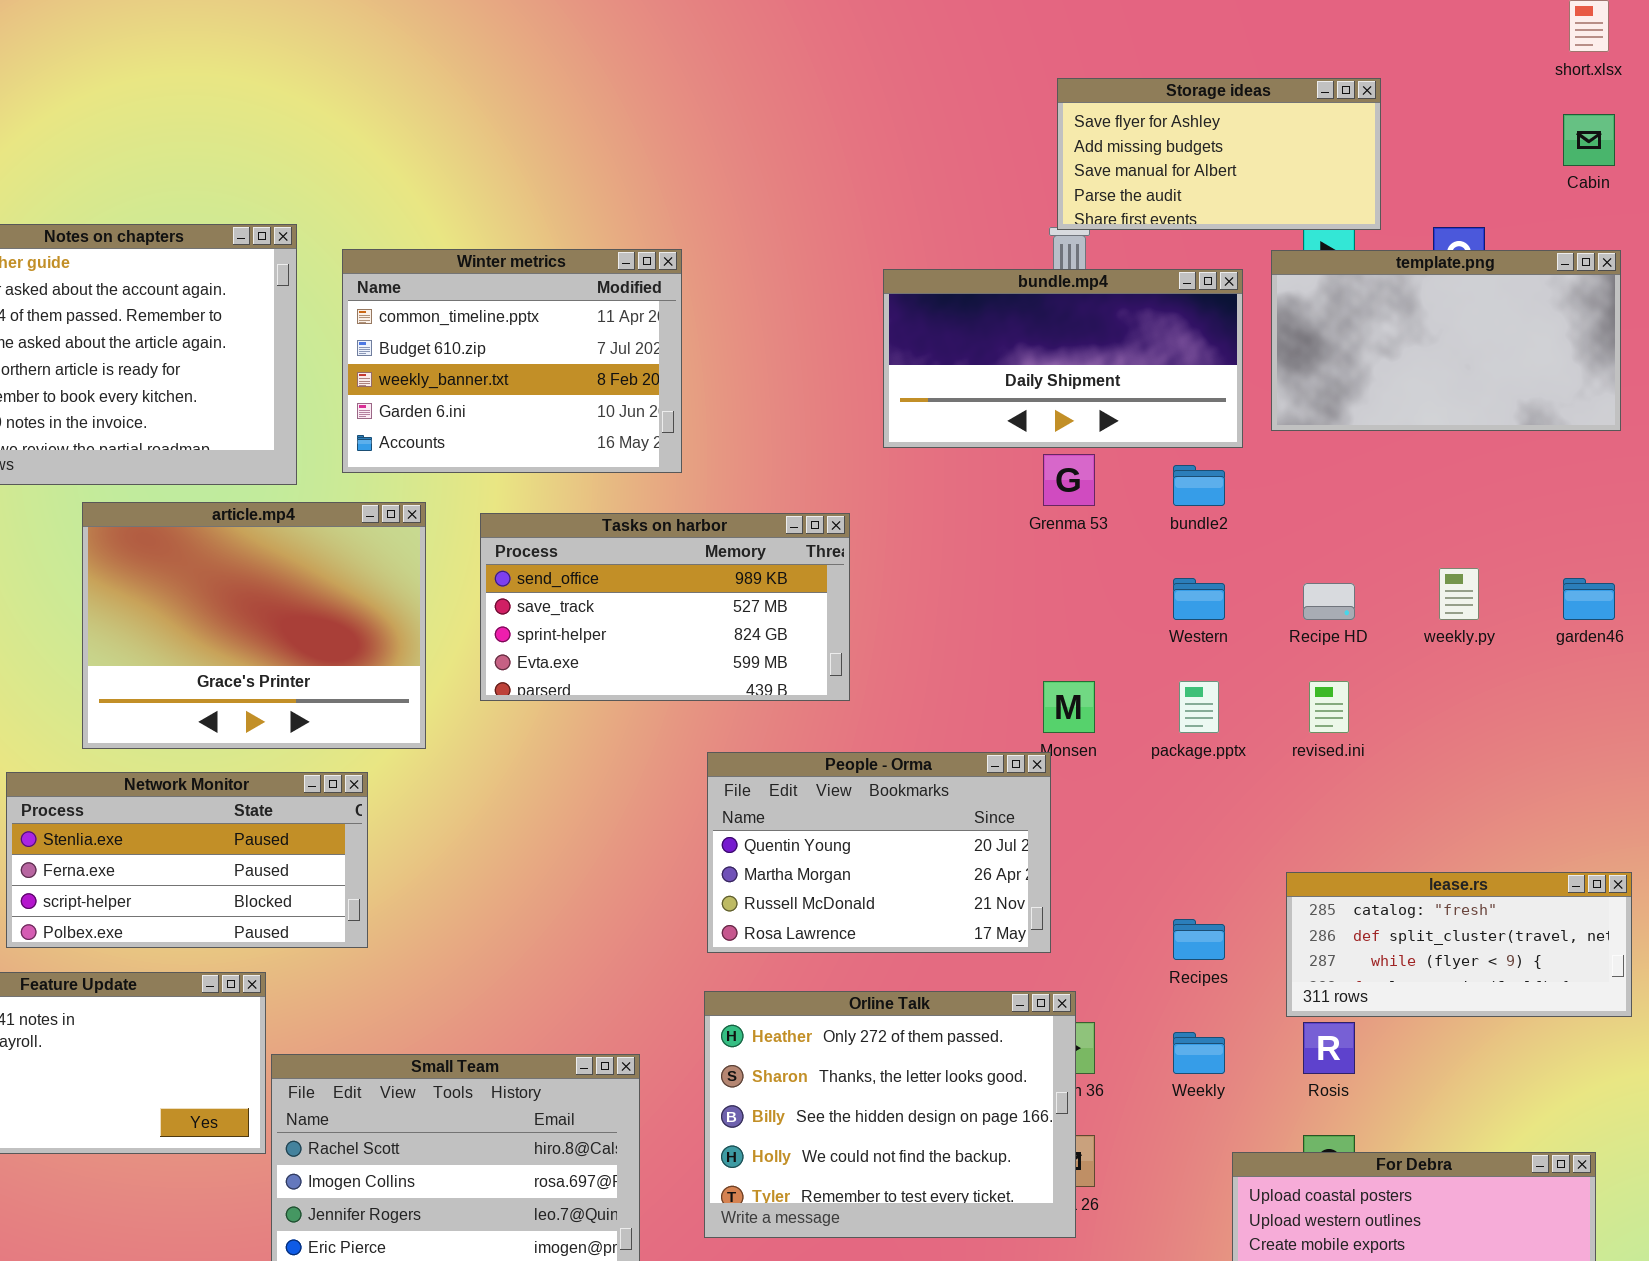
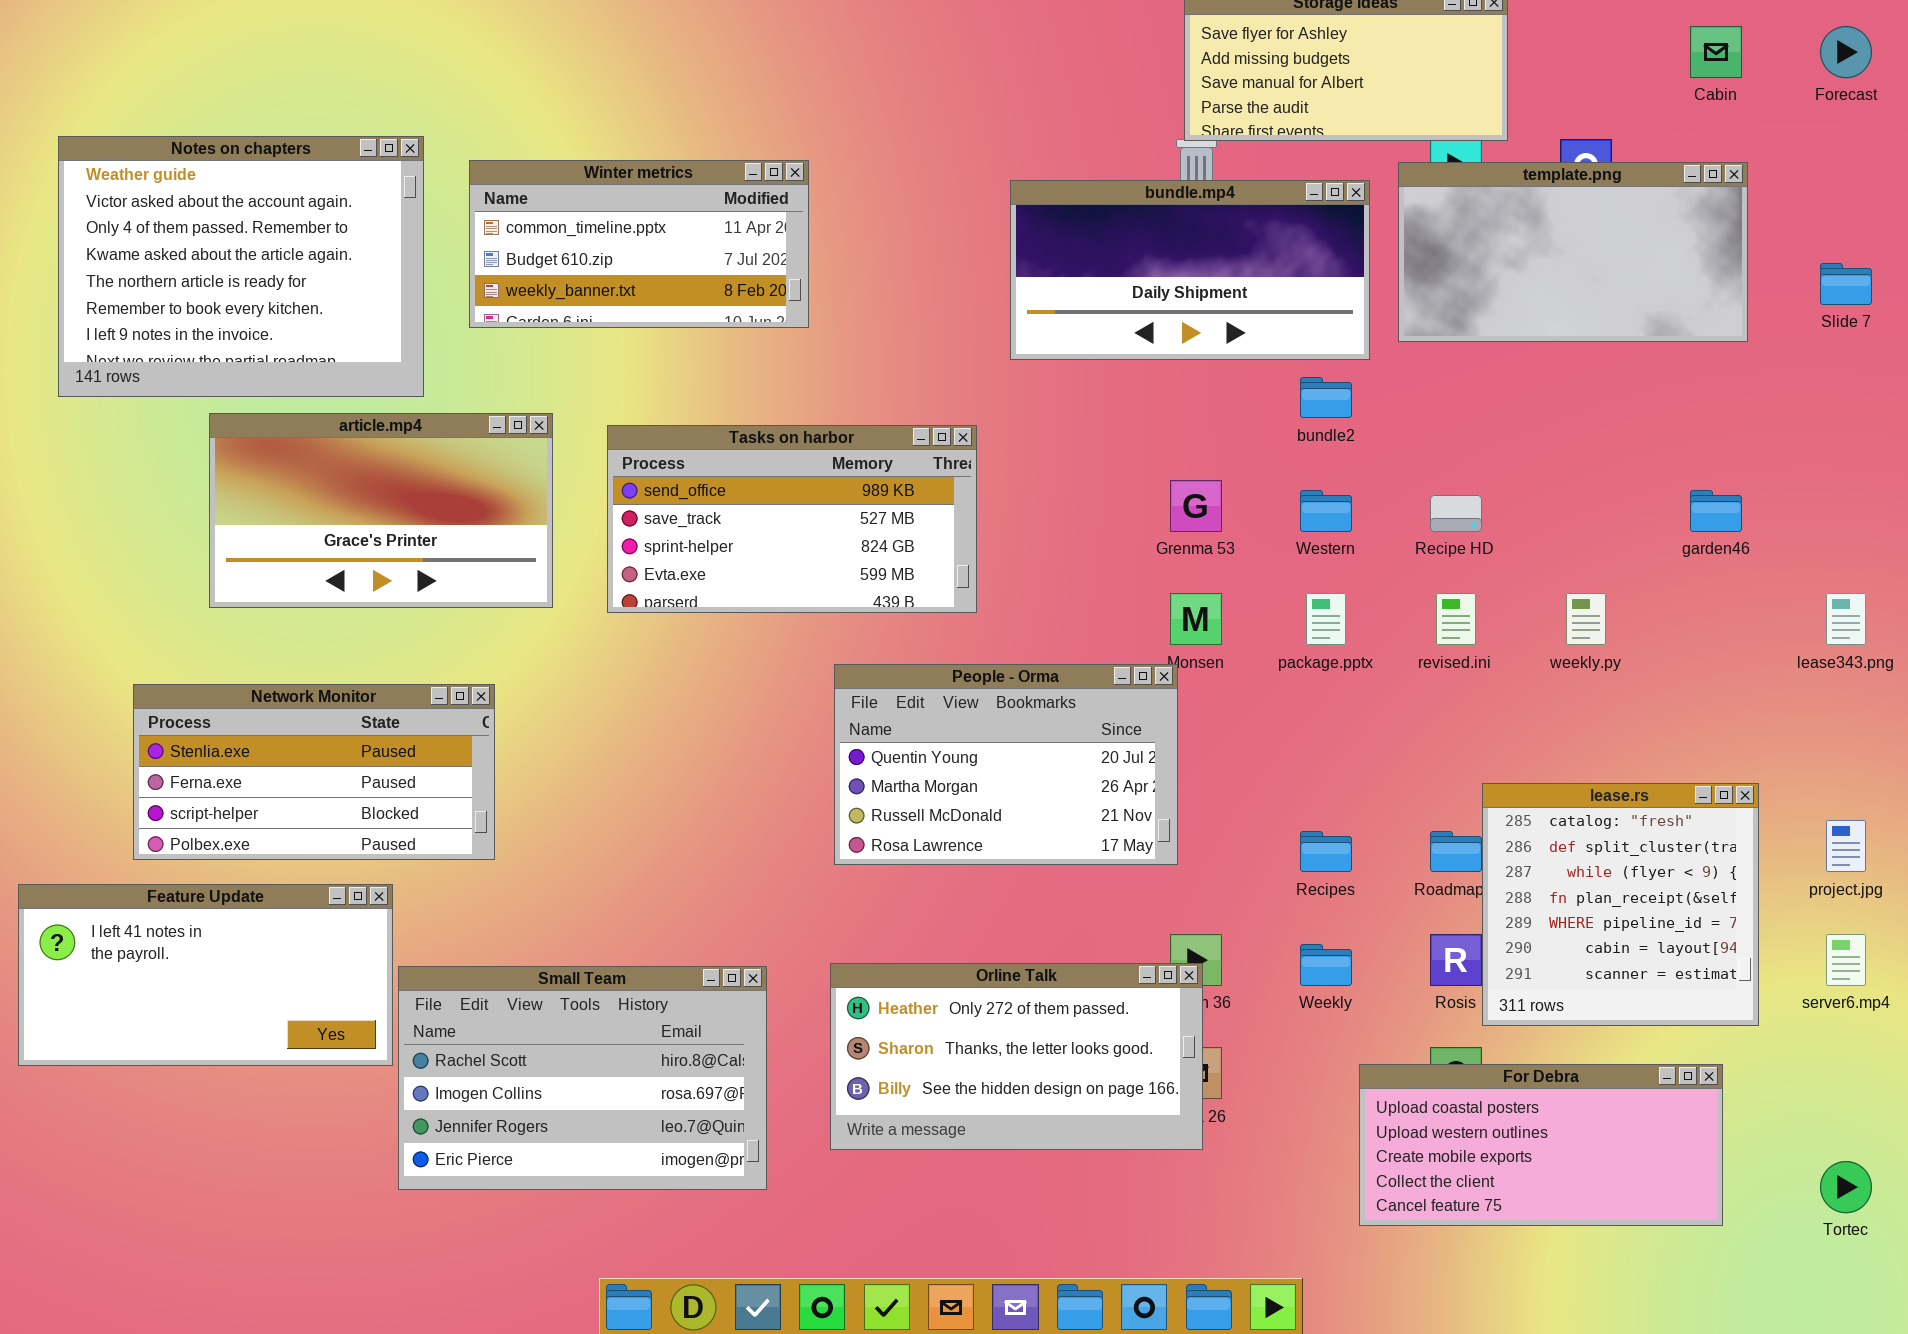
Winter metrics: [342,249,682,473] -> [469,160,809,328], resized
Grenma 53: [1043,454,1095,506] -> [1170,480,1222,532], moved
article.mp4: [82,502,426,749] -> [209,413,553,608], resized
weekly.py: [1439,568,1479,620] -> [1566,593,1606,645], moved
lease.rs: [1286,872,1632,1017] -> [1482,783,1759,1026], resized
Orline Talk: [704,991,1076,1238] -> [830,963,1203,1150], resized

